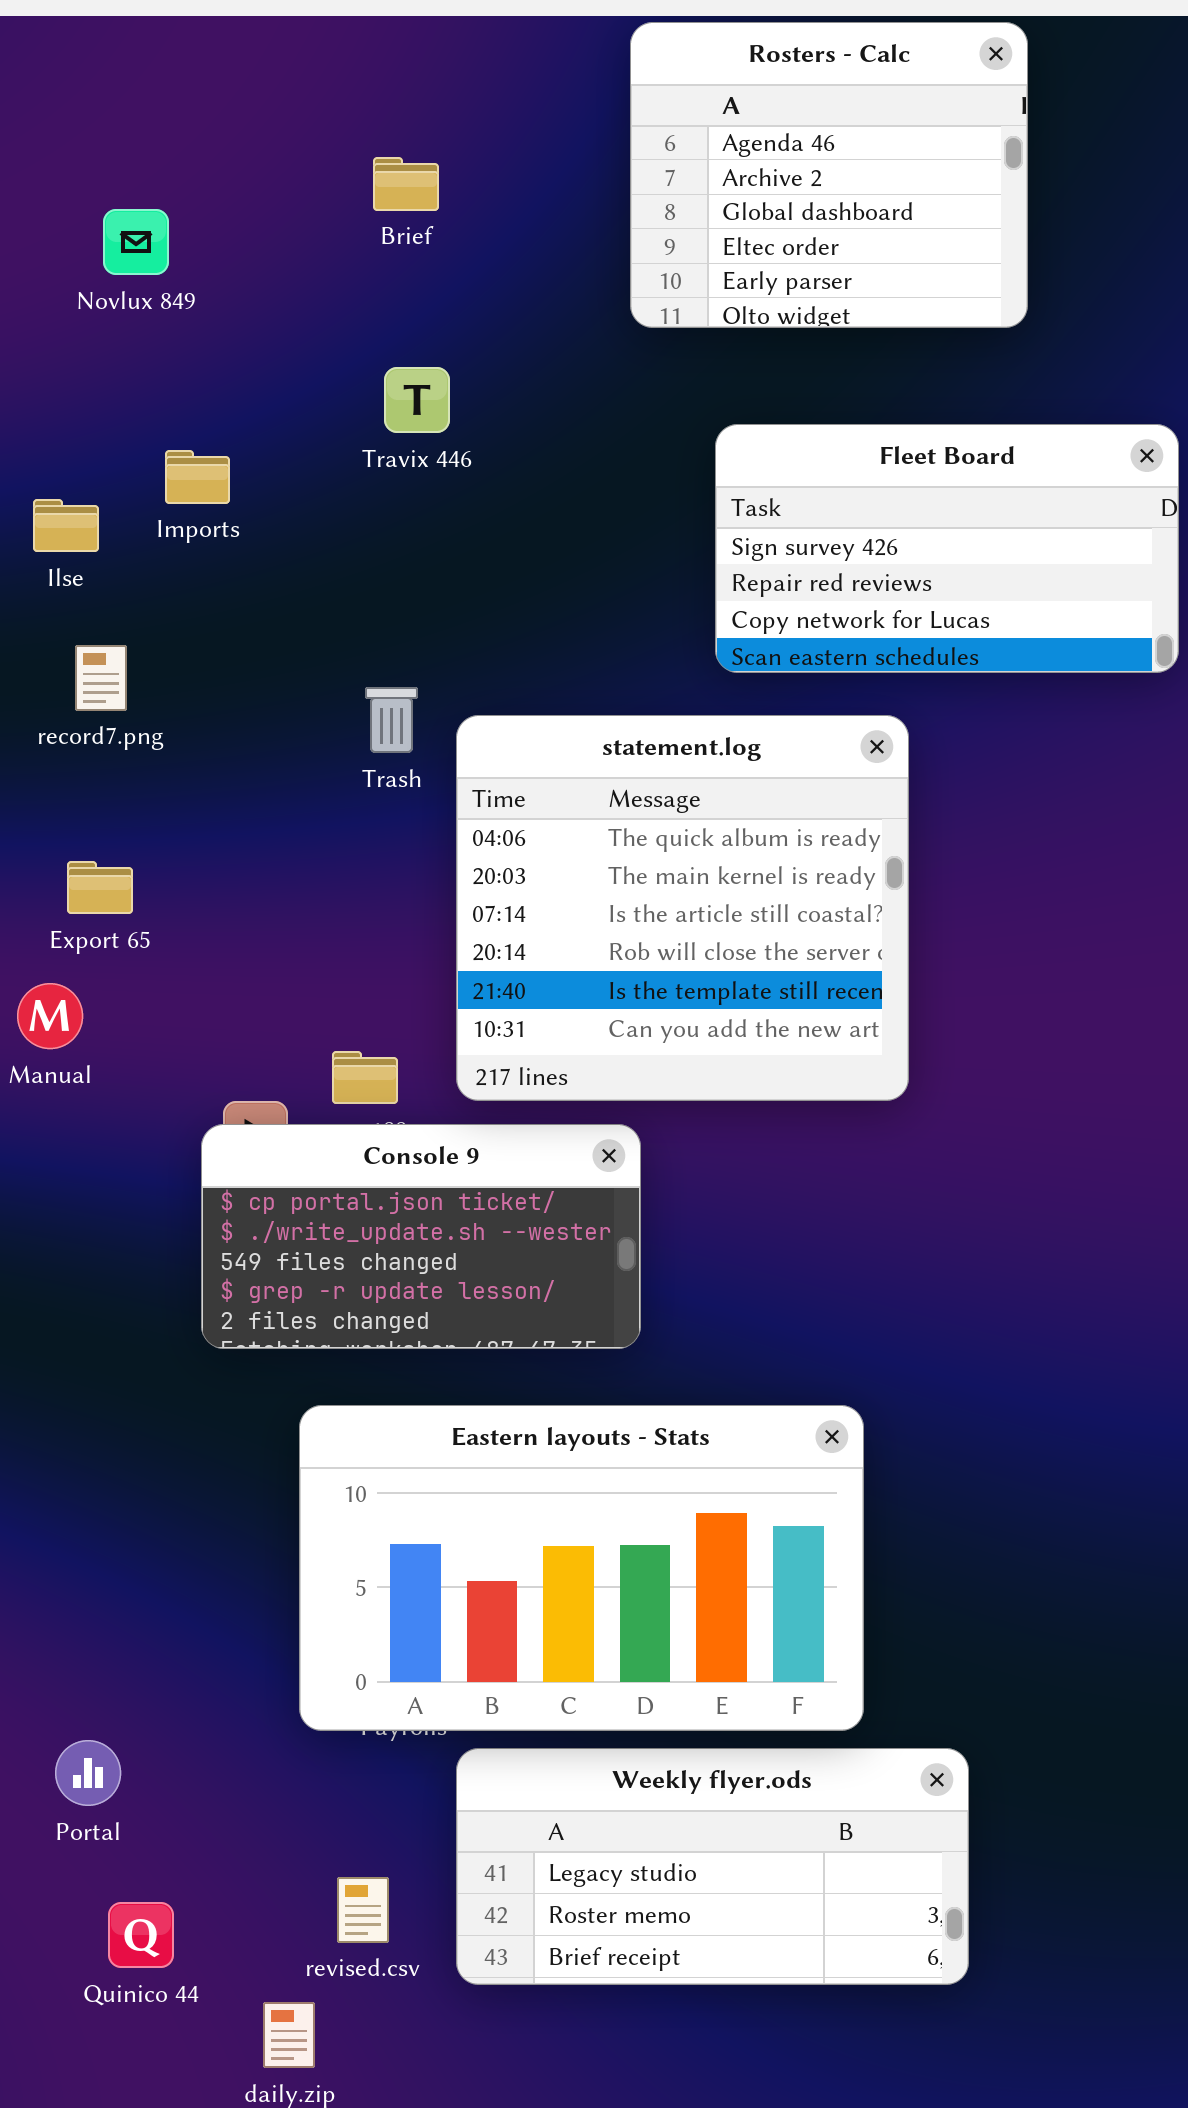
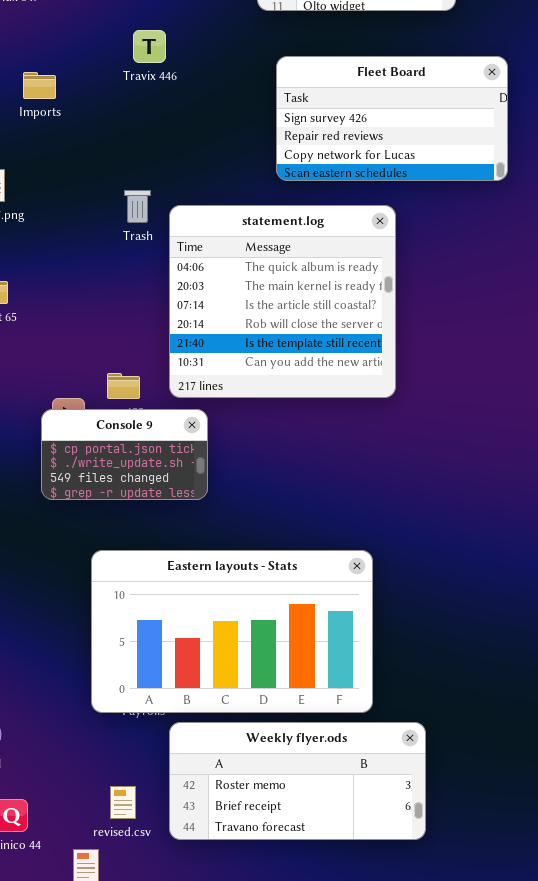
Fleet Board: [715,424,1179,673] -> [276,56,508,181], moved
Console 9: [201,1124,641,1349] -> [41,409,208,500], resized
Weekly flyer.ods: [456,1748,969,1985] -> [169,722,426,840], scrolled down 1 row

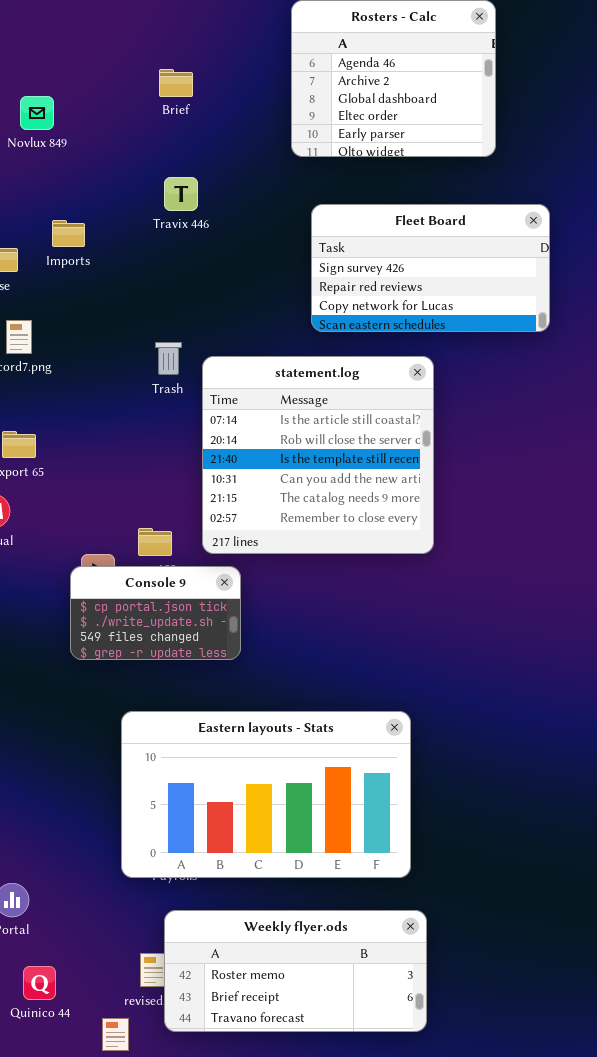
statement.log: [169,205,396,398] -> [202,356,434,554], scrolled down 2 rows
Weekly flyer.ods: [169,722,426,840] -> [164,910,427,1032], moved

